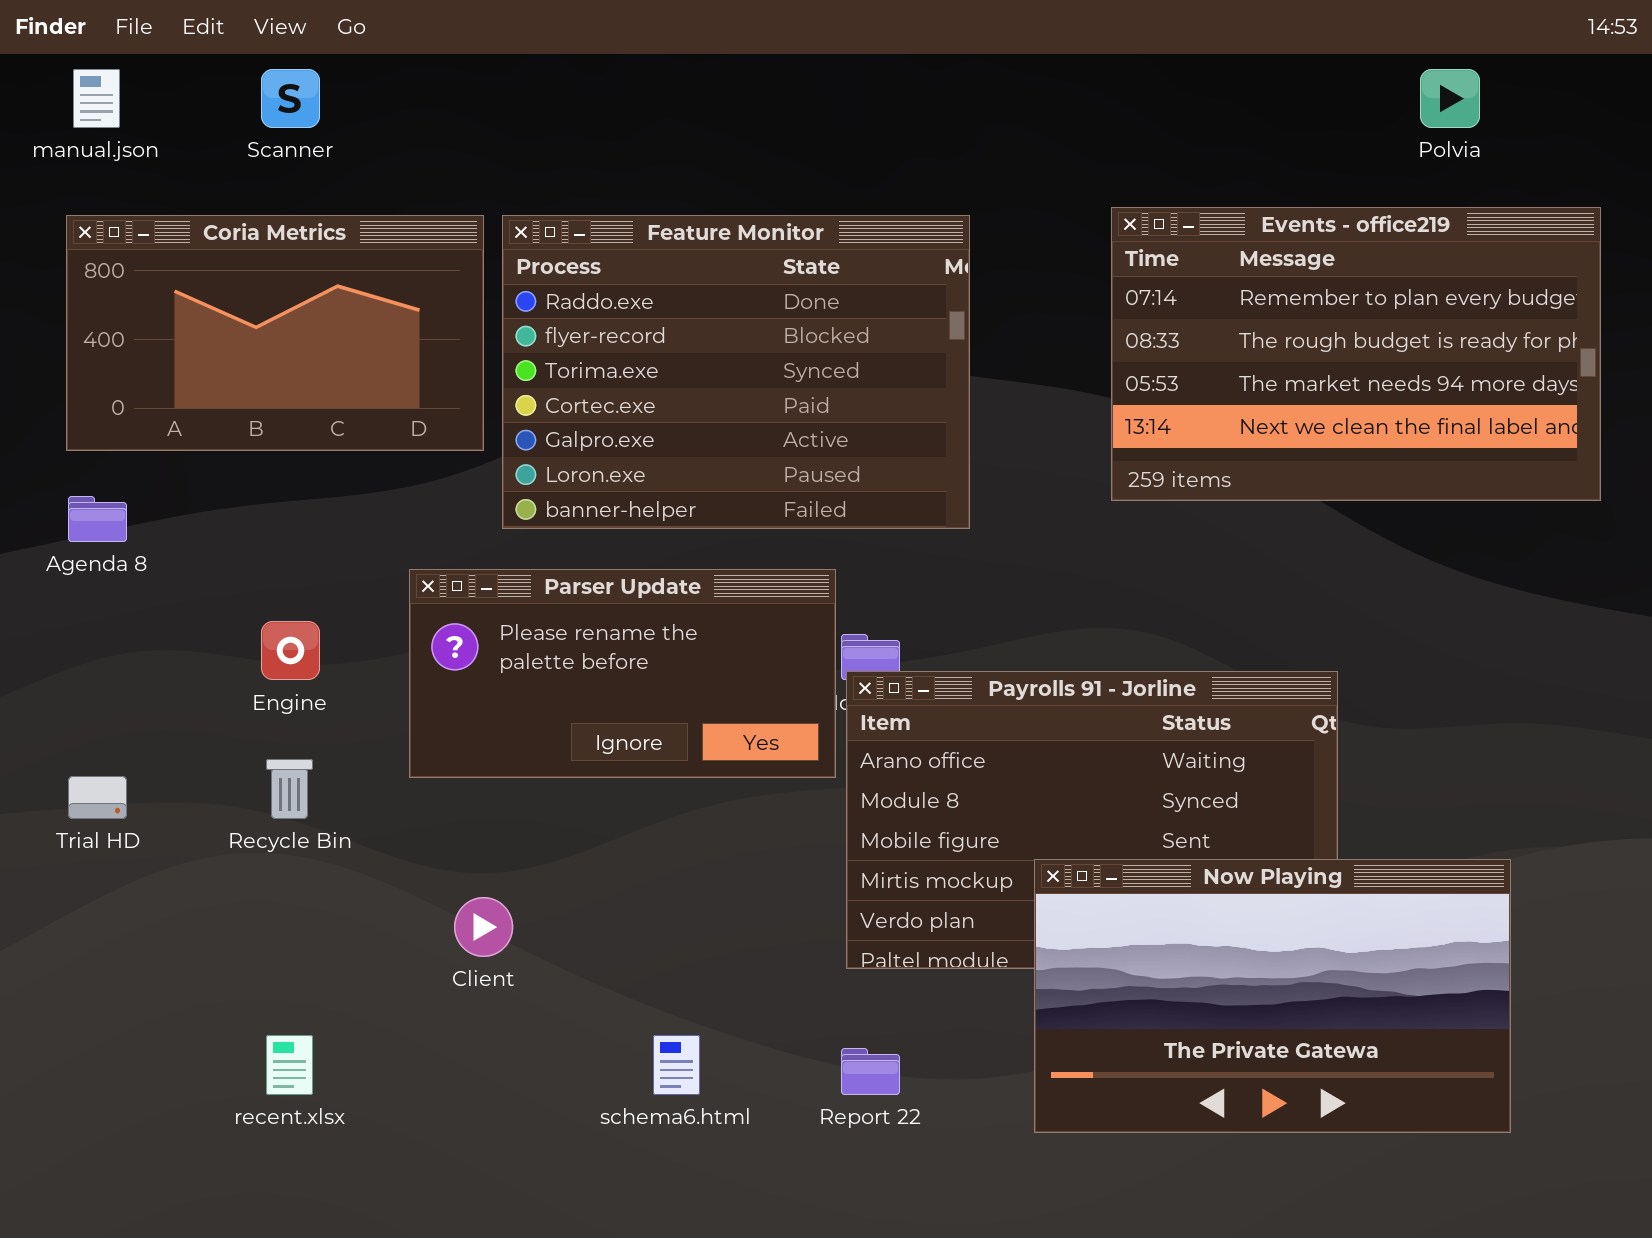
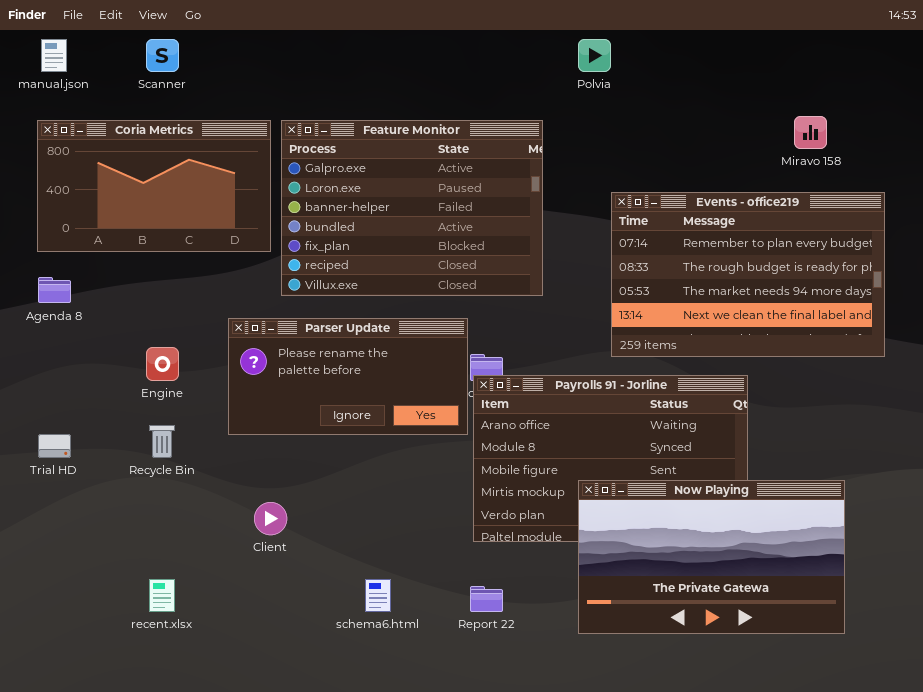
Polvia: [1420,69,1480,128] -> [578,39,611,72], moved
Events - office219: [1111,207,1601,501] -> [611,192,885,357], moved
Feature Monitor: [502,215,970,529] -> [281,120,543,296], scrolled down 4 rows

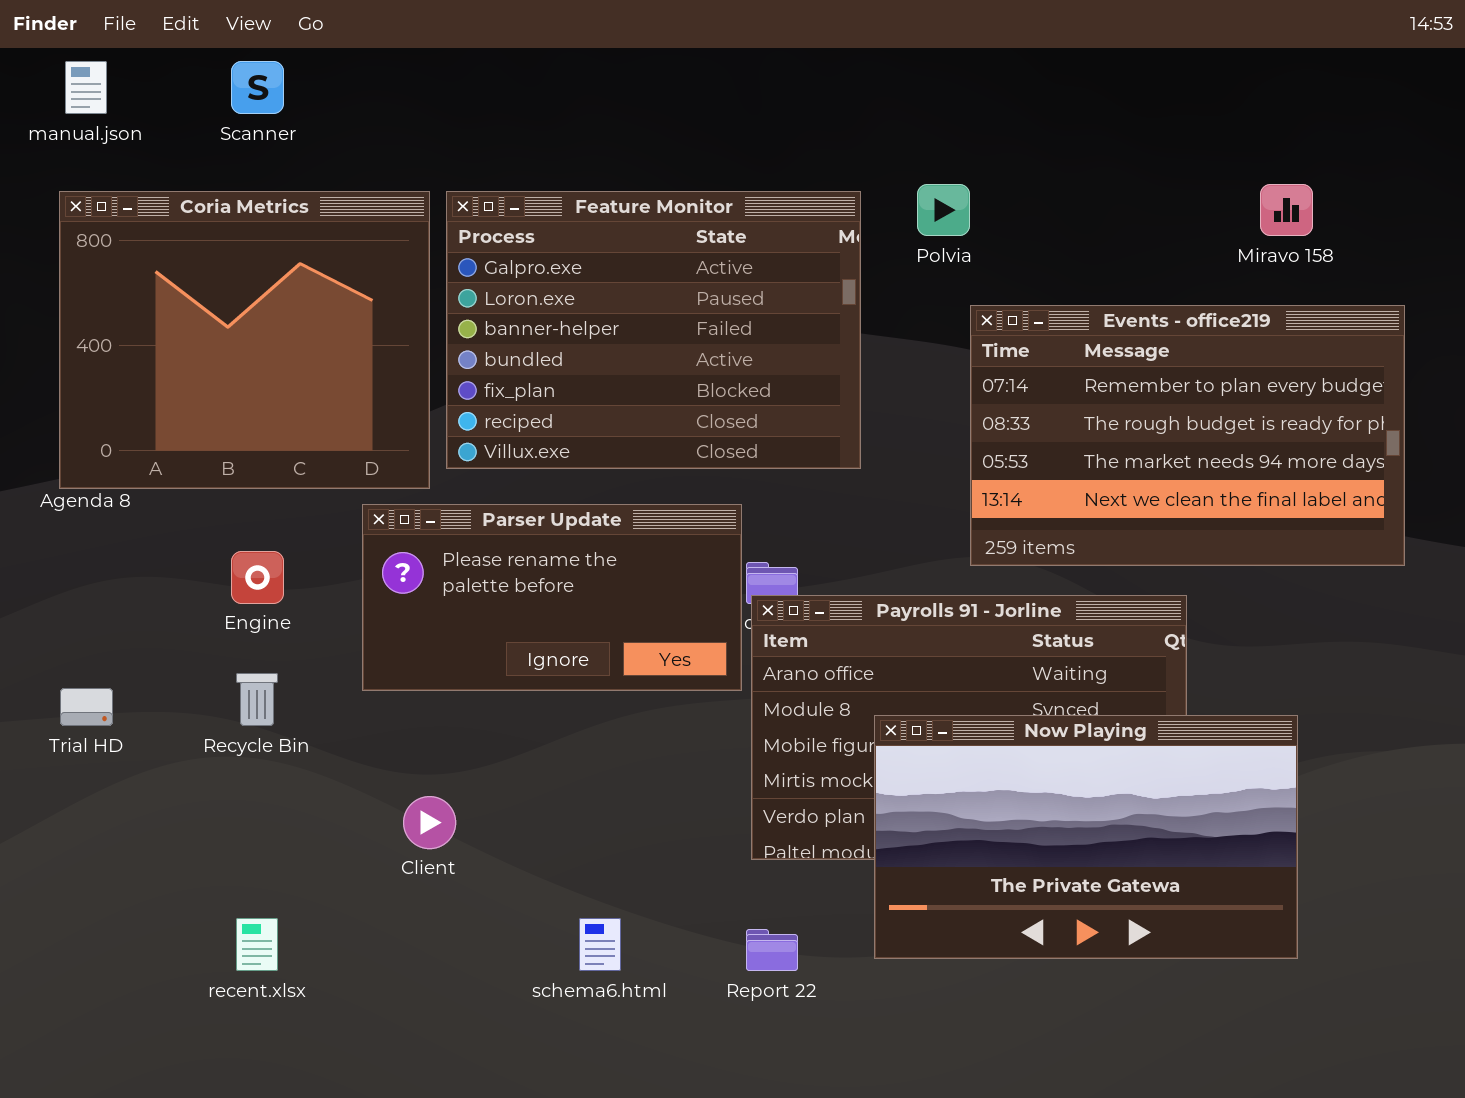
Polvia: [578,39,611,72] -> [917,184,970,236], moved
Coria Metrics: [37,120,271,252] -> [59,191,430,489], resized
Now Playing: [578,480,845,634] -> [874,715,1298,959], moved

